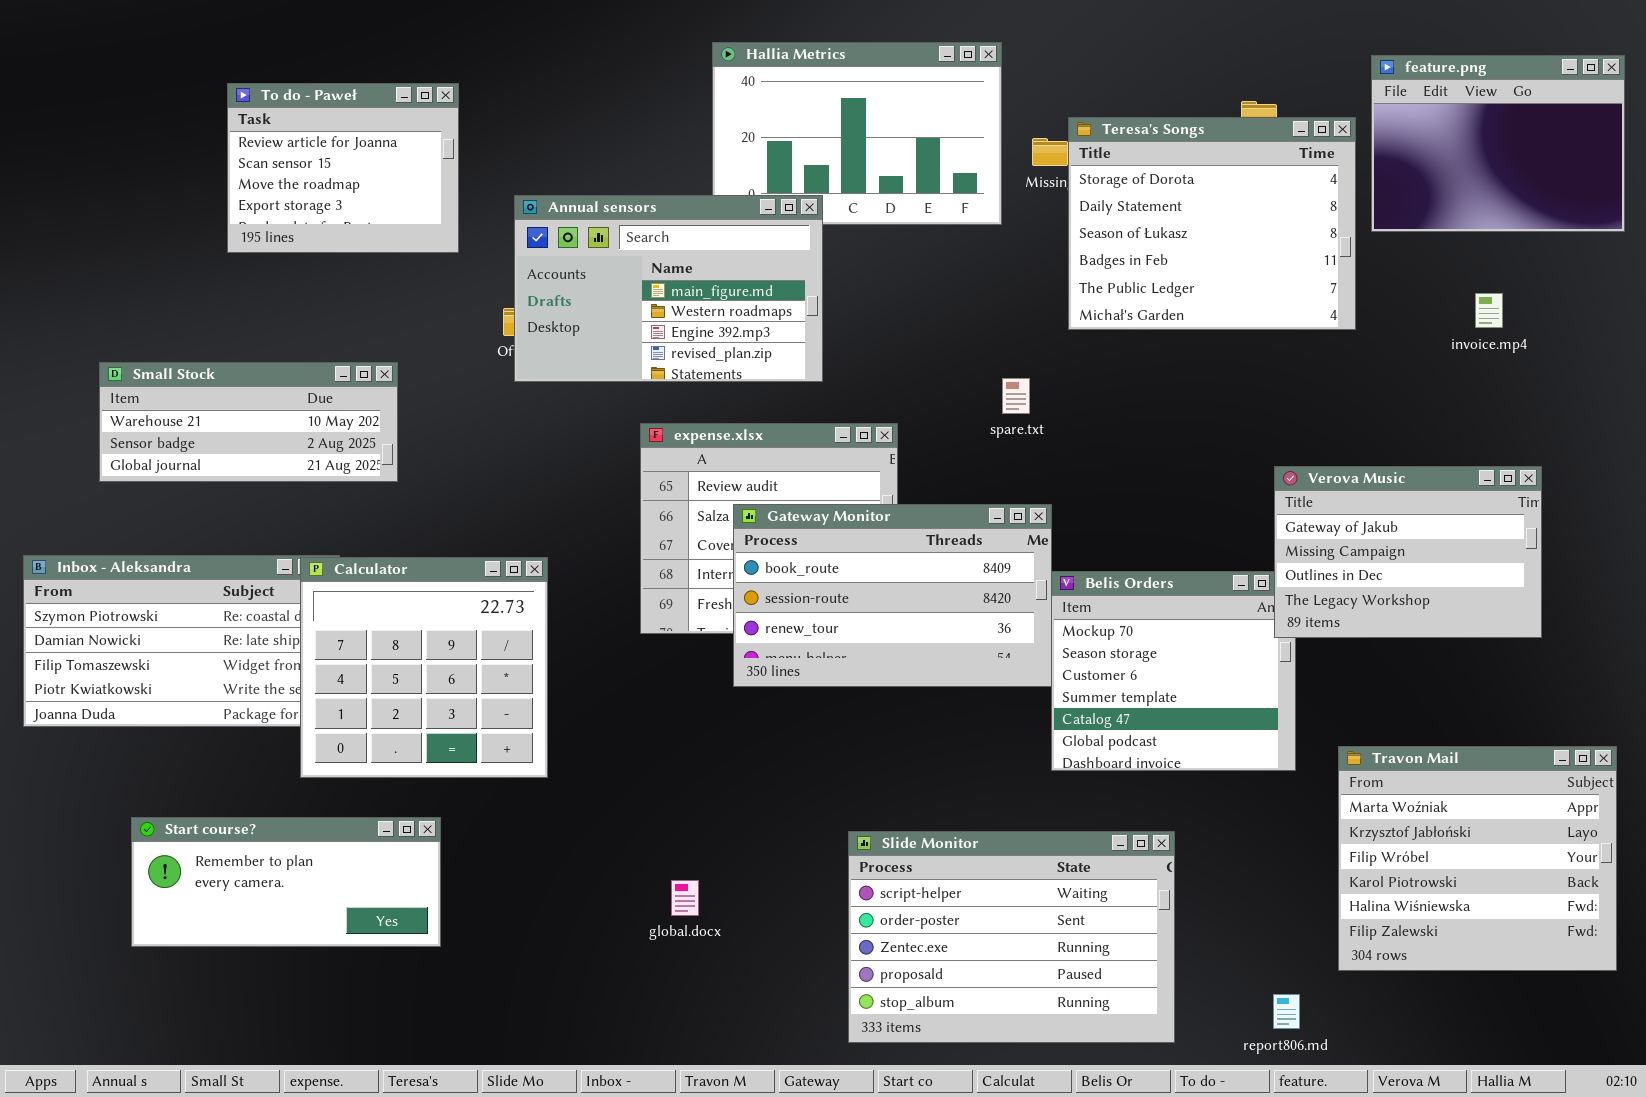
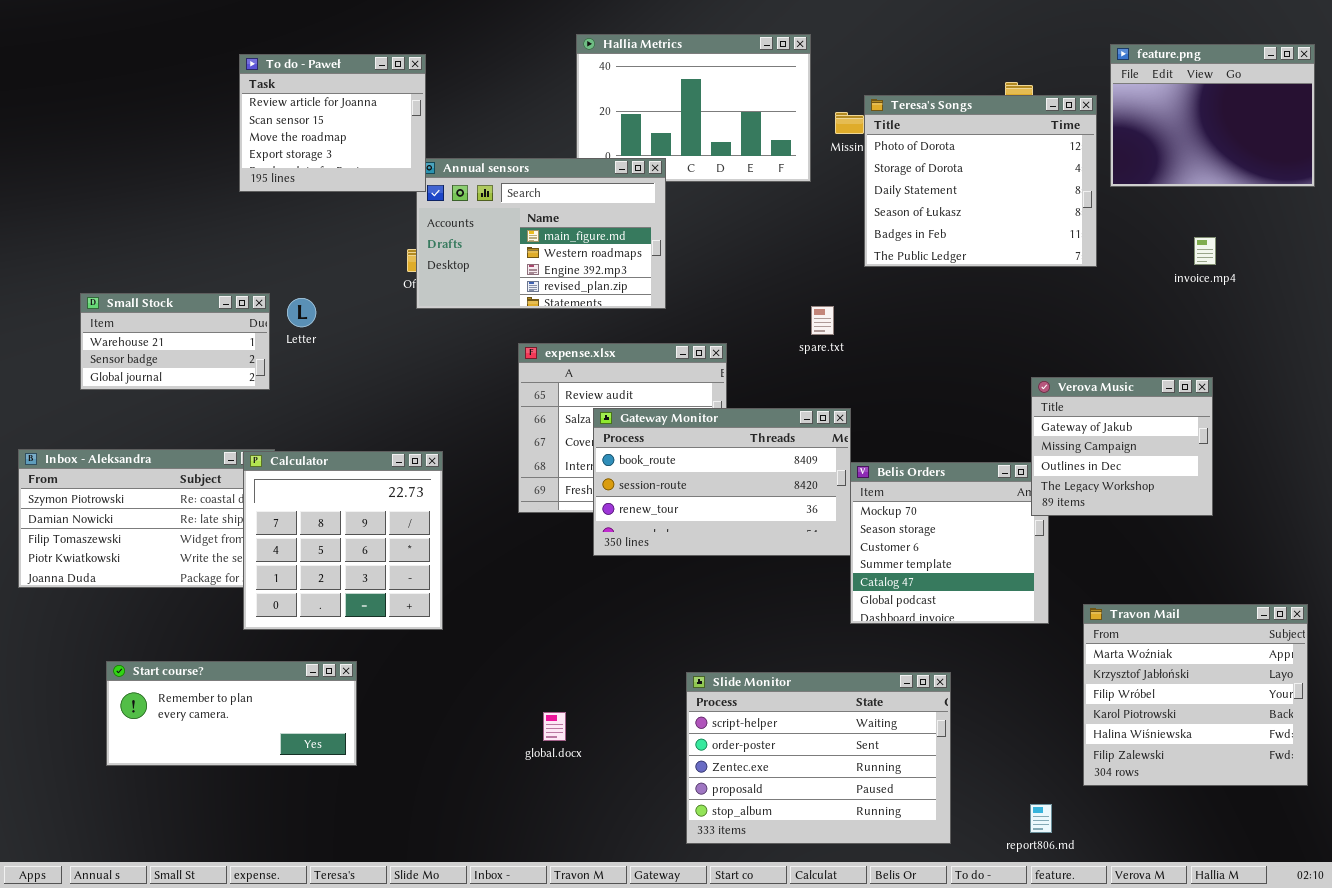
To do - Paweł: [227,83,459,253] -> [239,54,426,192], moved
Teresa's Songs: [1068,117,1356,330] -> [864,95,1097,267], scrolled up 1 row
Small Stock: [99,362,398,482] -> [80,293,270,390], resized
Verova Music: [1274,466,1542,638] -> [1031,377,1213,516], resized

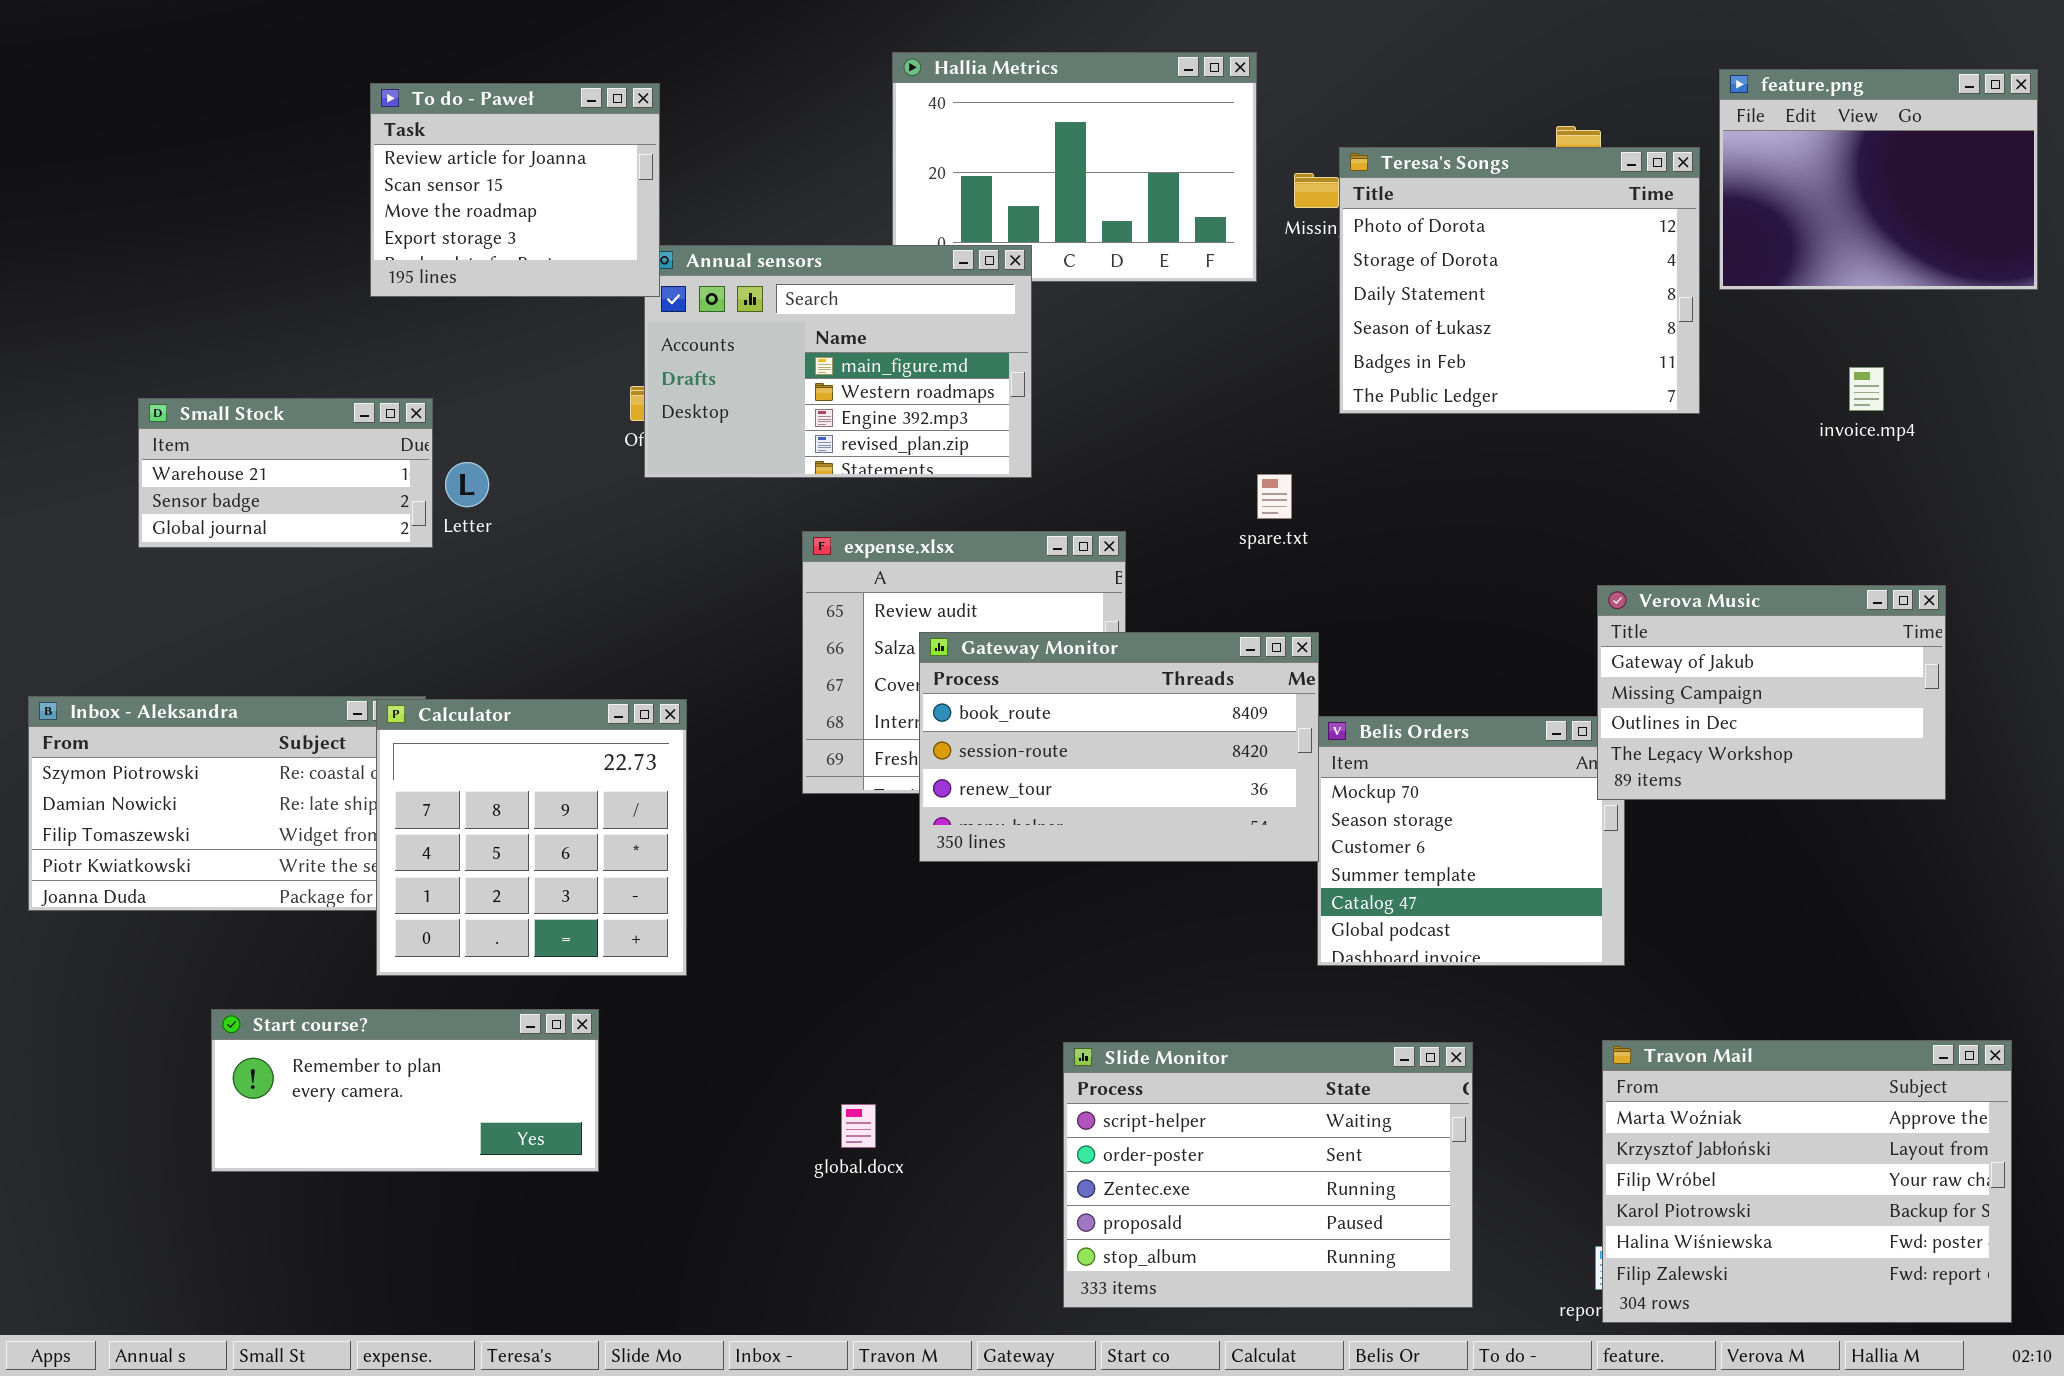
Small Stock: [80,293,270,390] -> [138,398,433,548], moved
Verova Music: [1031,377,1213,516] -> [1597,585,1946,800], resized
Travon Mail: [1083,604,1308,786] -> [1602,1040,2012,1323], moved, resized
Start course?: [106,661,357,766] -> [211,1009,599,1172], moved

